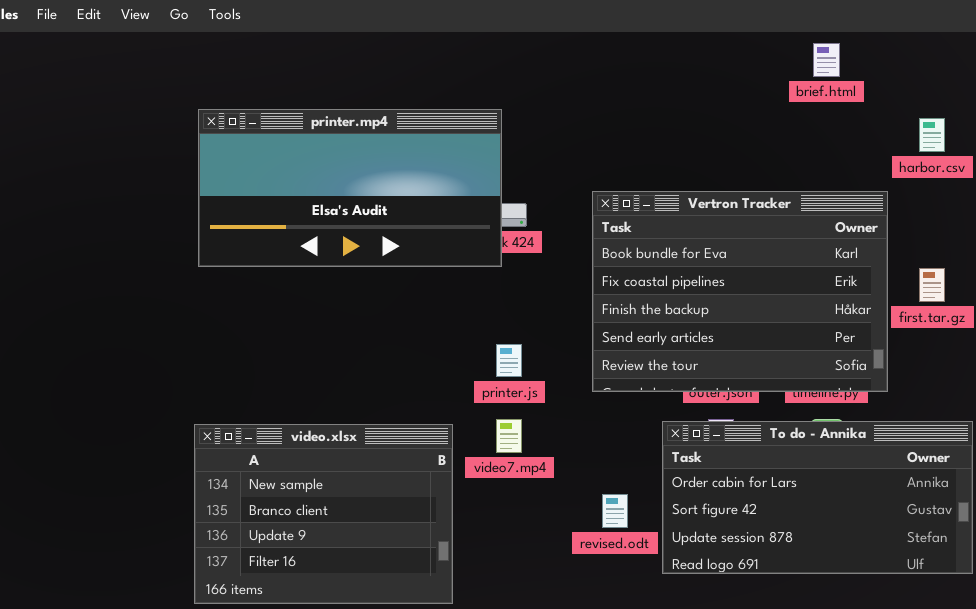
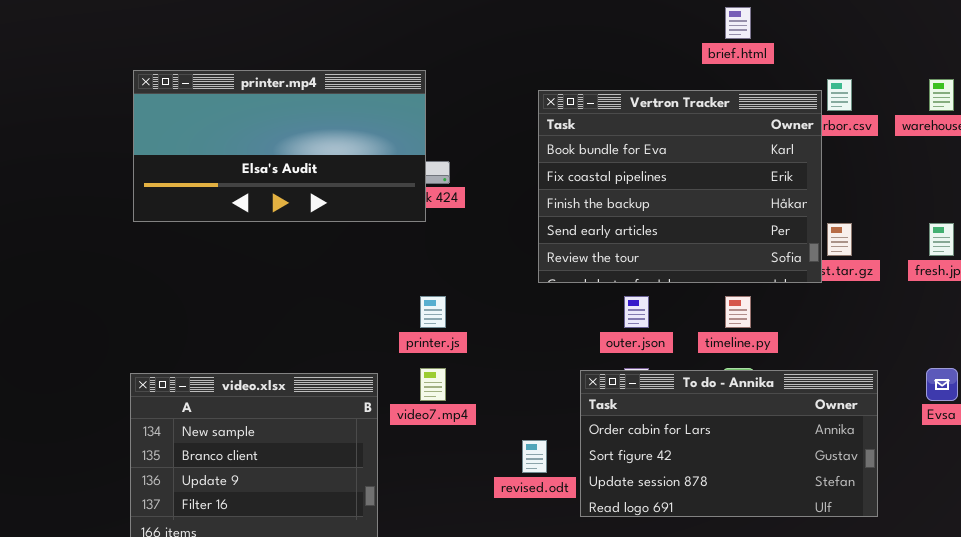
Vertron Tracker: [592,191,888,392] -> [538,90,822,283], moved

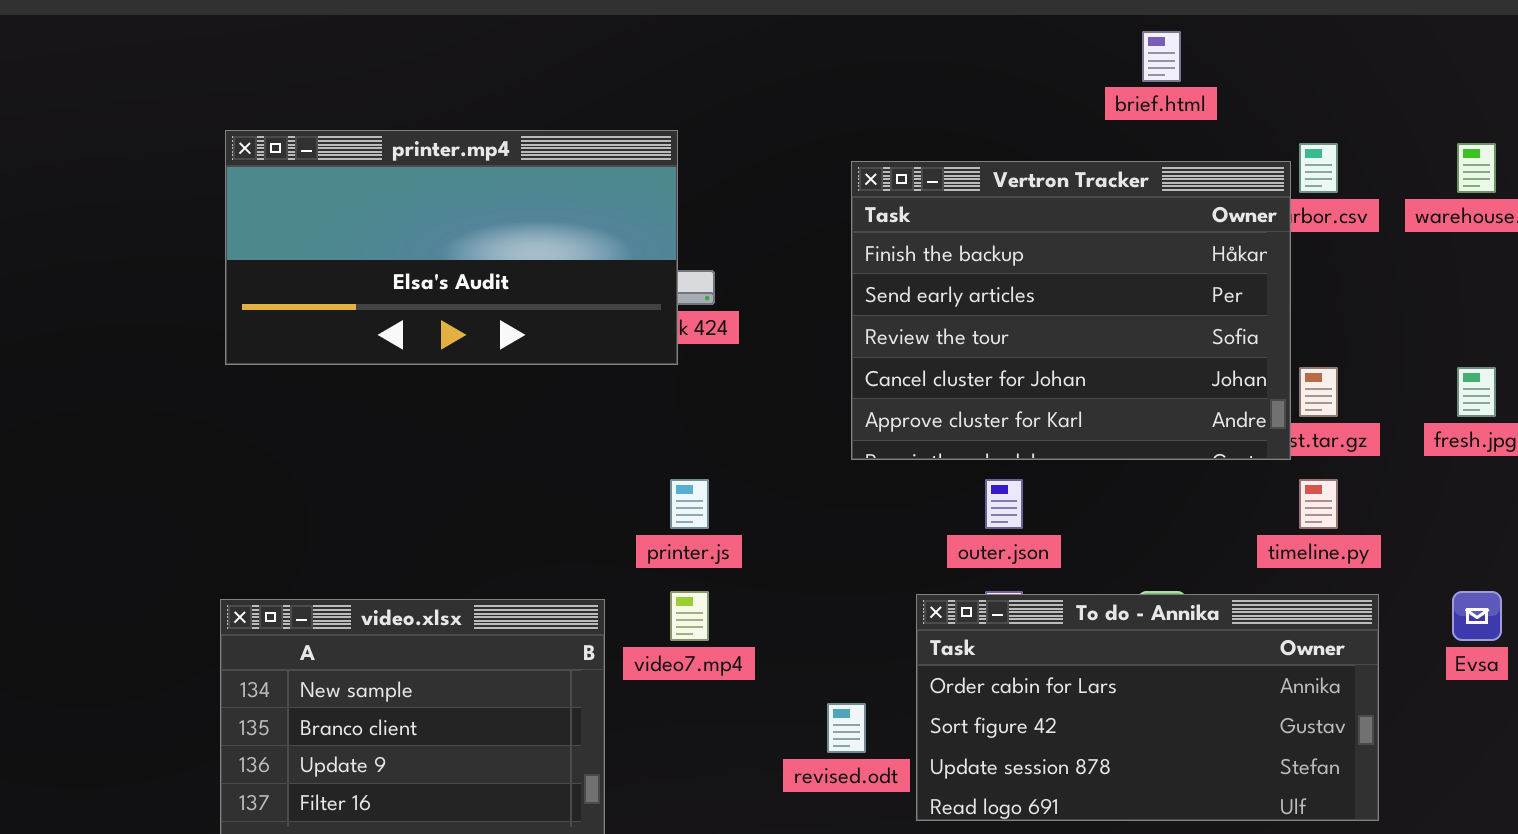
Vertron Tracker: [538,90,822,283] -> [851,161,1291,460], scrolled down 2 rows
timeline.py: [725,296,751,328] -> [1299,479,1338,529], moved

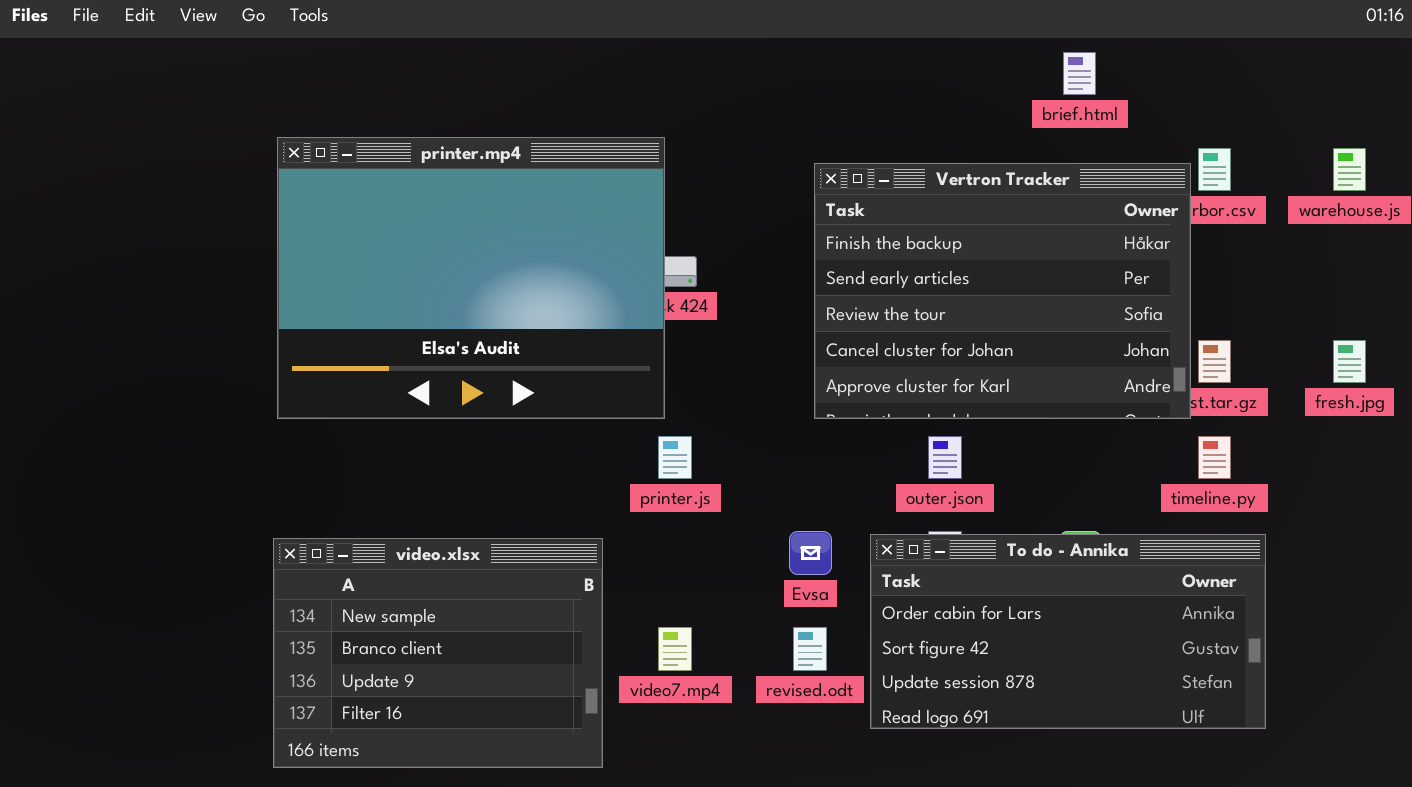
printer.mp4: [225,130,678,365] -> [277,137,665,419], resized
video7.mp4: [670,591,709,641] -> [658,627,692,671], moved
Evsa: [1452,591,1502,641] -> [789,531,832,575], moved

